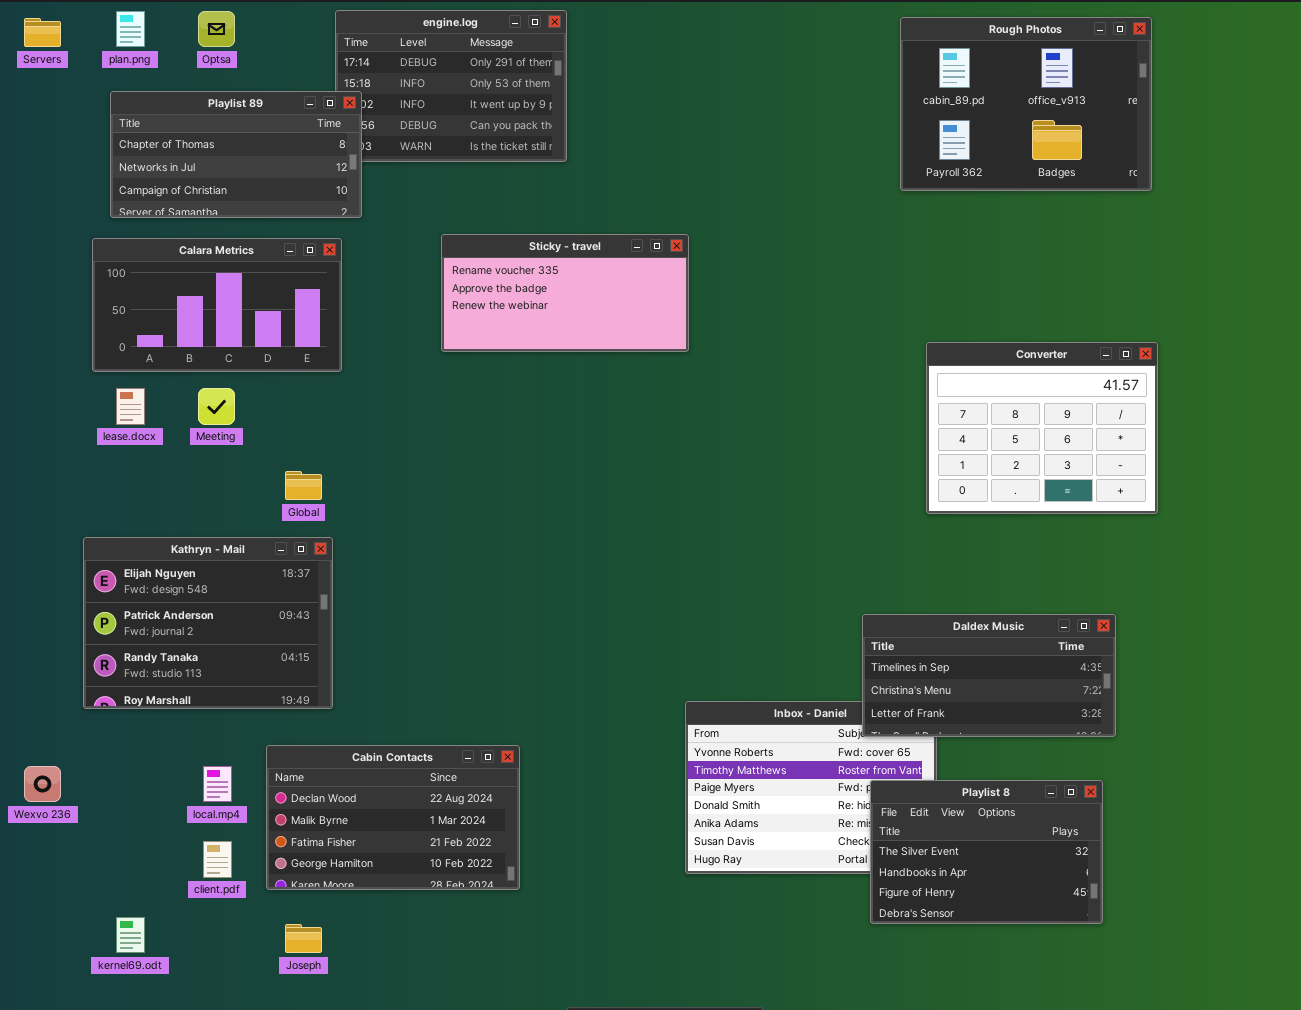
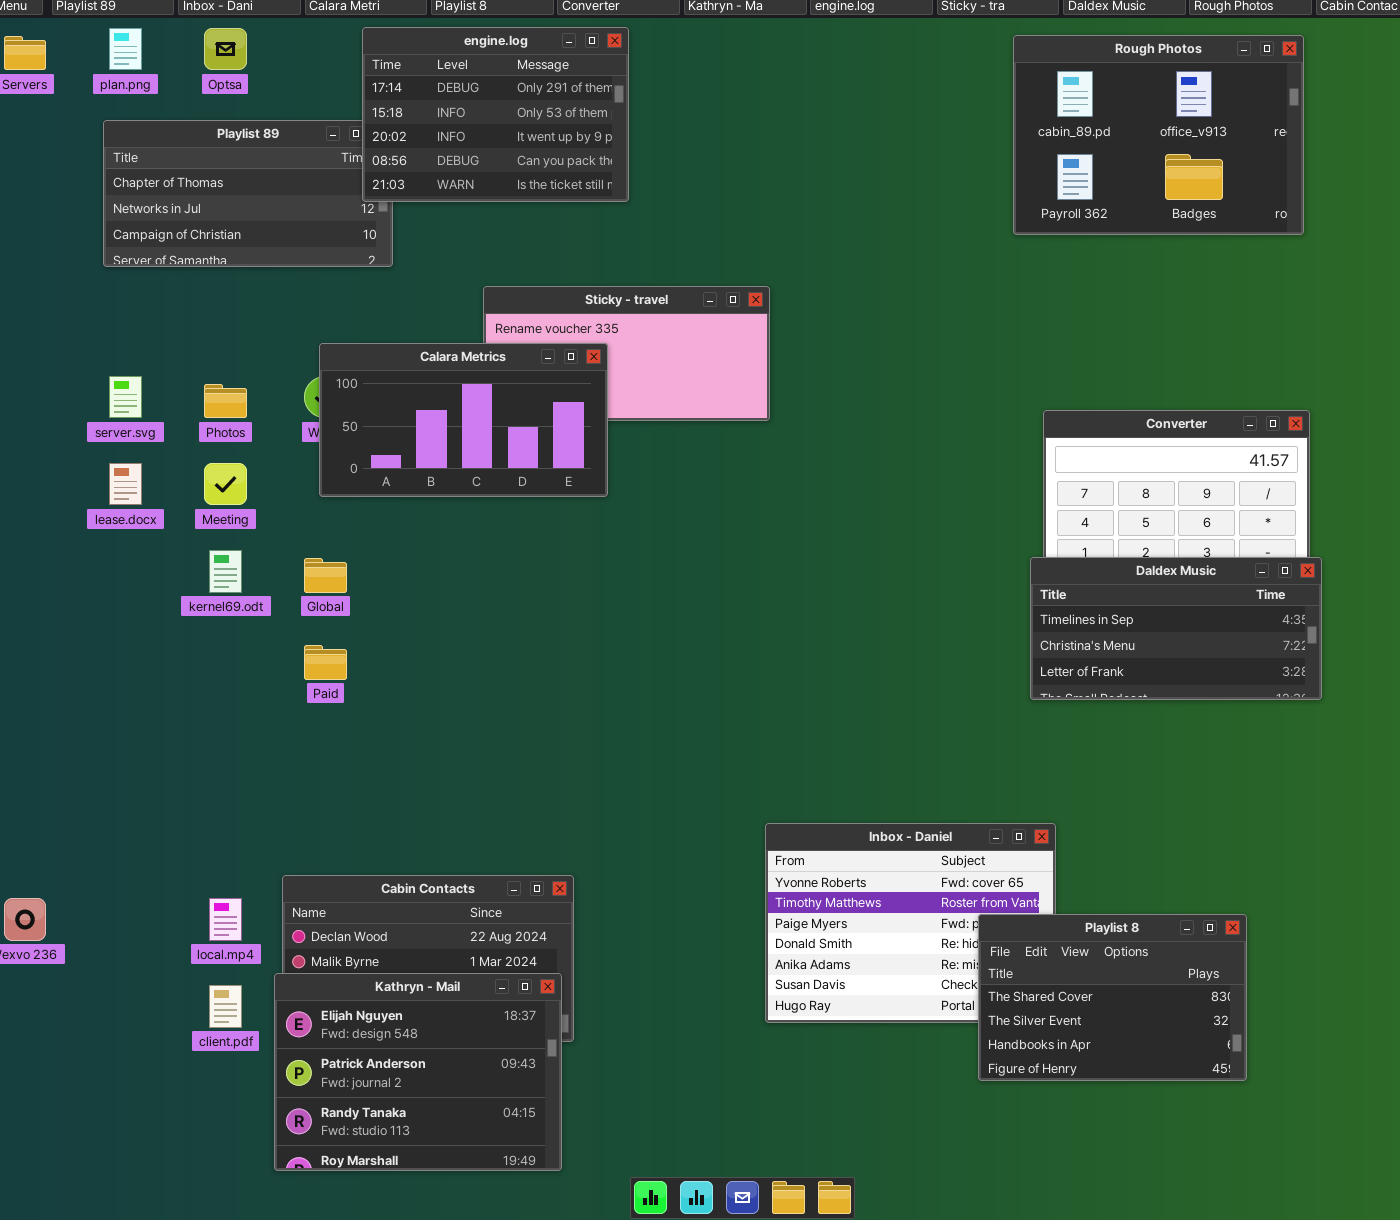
engine.log: [335,10,567,162] -> [362,27,629,202], raised
Calara Metrics: [92,238,342,372] -> [319,343,608,497], moved
Kathryn - Mail: [83,537,333,709] -> [274,973,562,1171], moved
Daldex Music: [862,614,1116,737] -> [1030,557,1322,700], moved
Playlist 8: [870,780,1103,924] -> [978,914,1247,1081], scrolled up 1 row
kernel69.odt: [116,917,145,953] -> [209,550,242,593], moved

